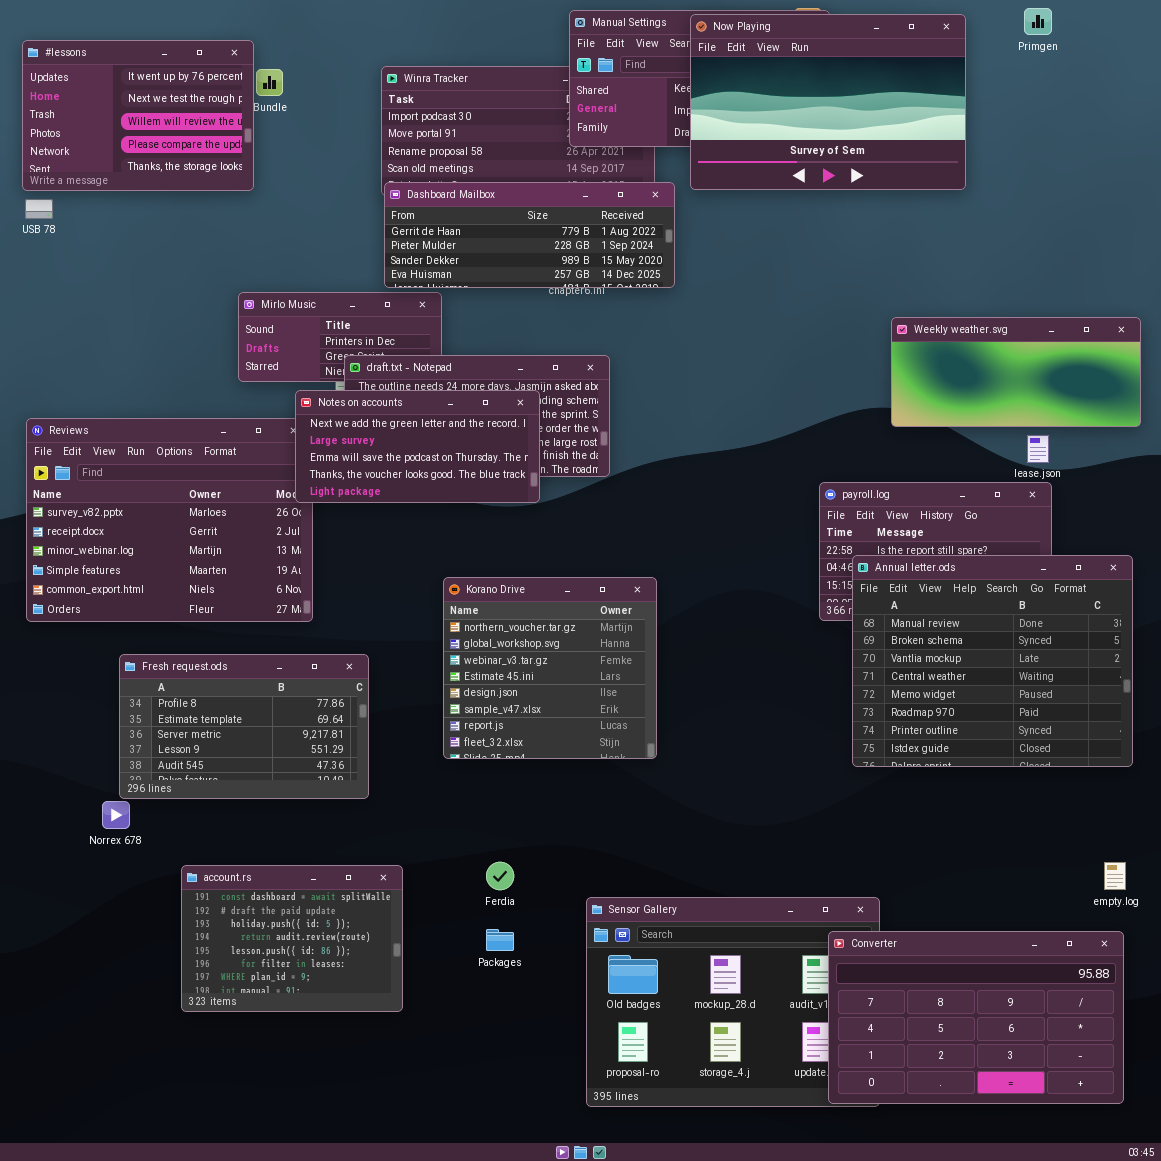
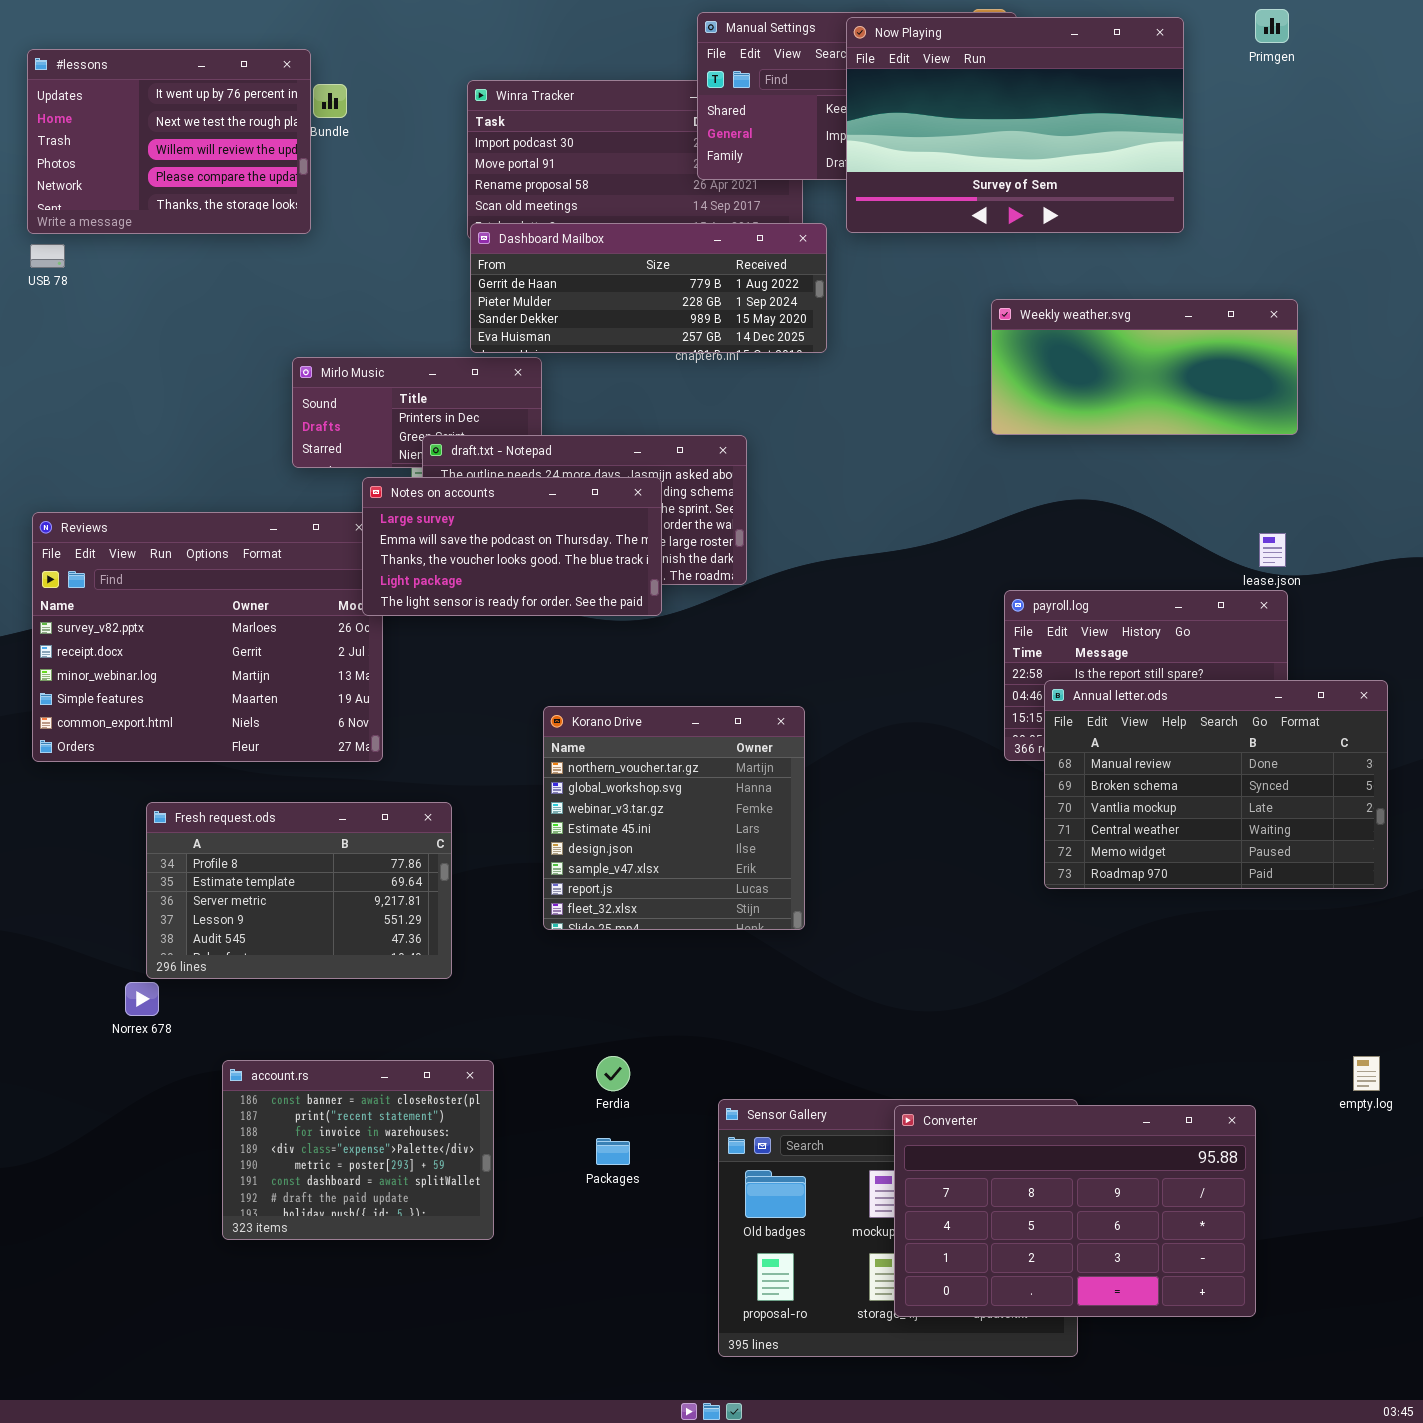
Weekly weather.svg: [891,317,1141,427] -> [991,299,1298,435], moved
Notes on accounts: [295,390,540,503] -> [362,477,662,616], scrolled down 1 row
Annual letter.ods: [852,555,1133,767] -> [1044,680,1388,889], resized
account.rs: [181,865,403,1012] -> [222,1060,494,1240], scrolled up 5 rows
Converter: [828,931,1124,1104] -> [894,1105,1256,1317], moved

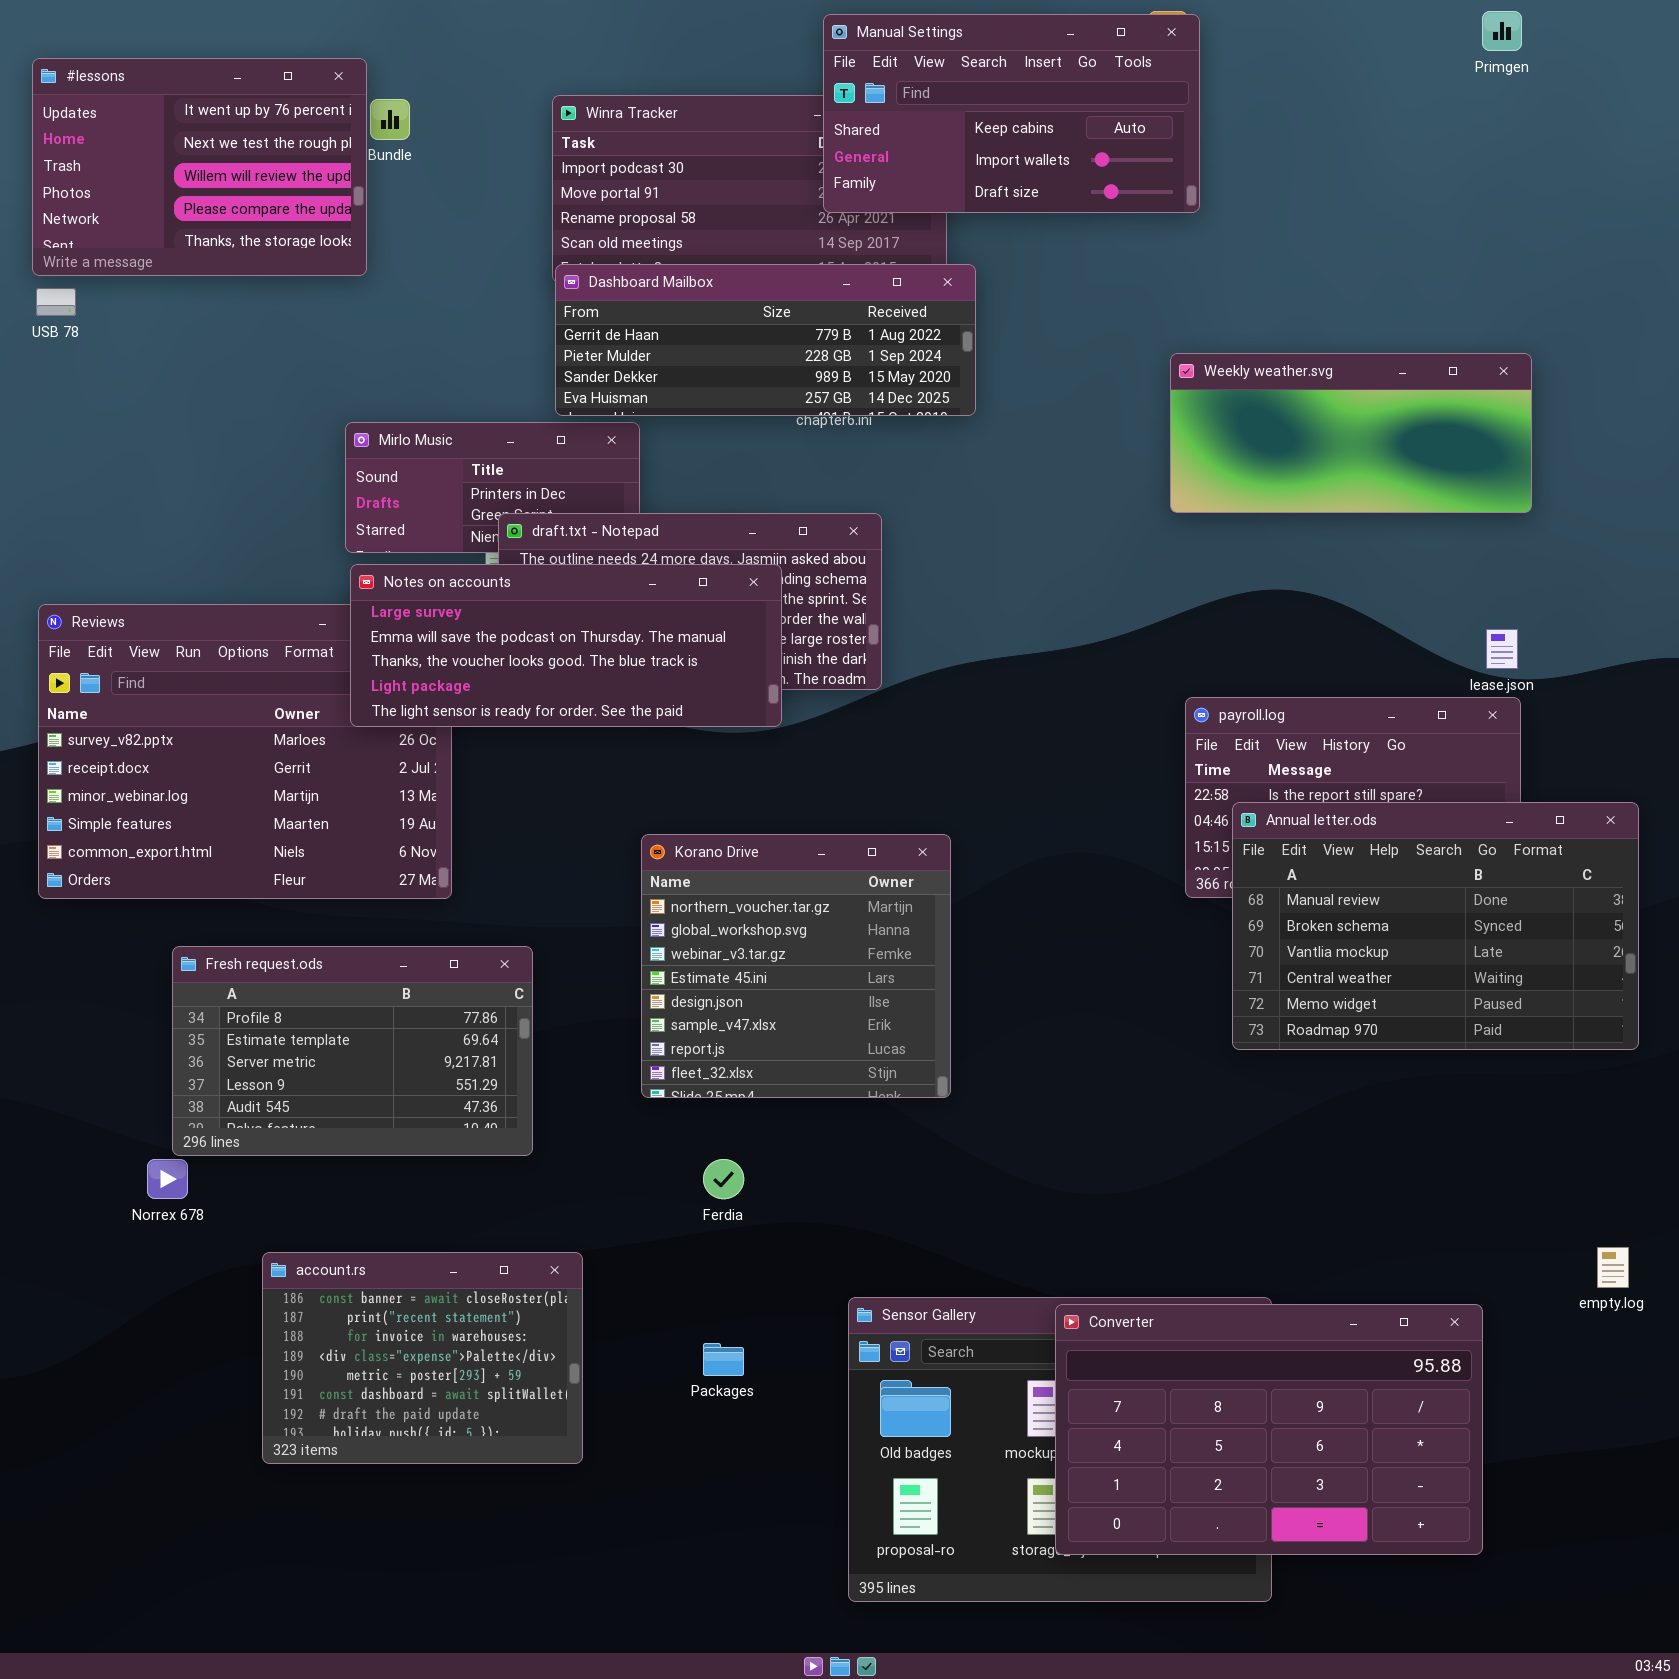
Now Playing: [846,17,1184,233] -> none, closed
Notes on accounts: [362,477,662,616] -> [350,564,782,727], resized
Ferdia: [596,1056,630,1091] -> [703,1159,744,1199], moved

